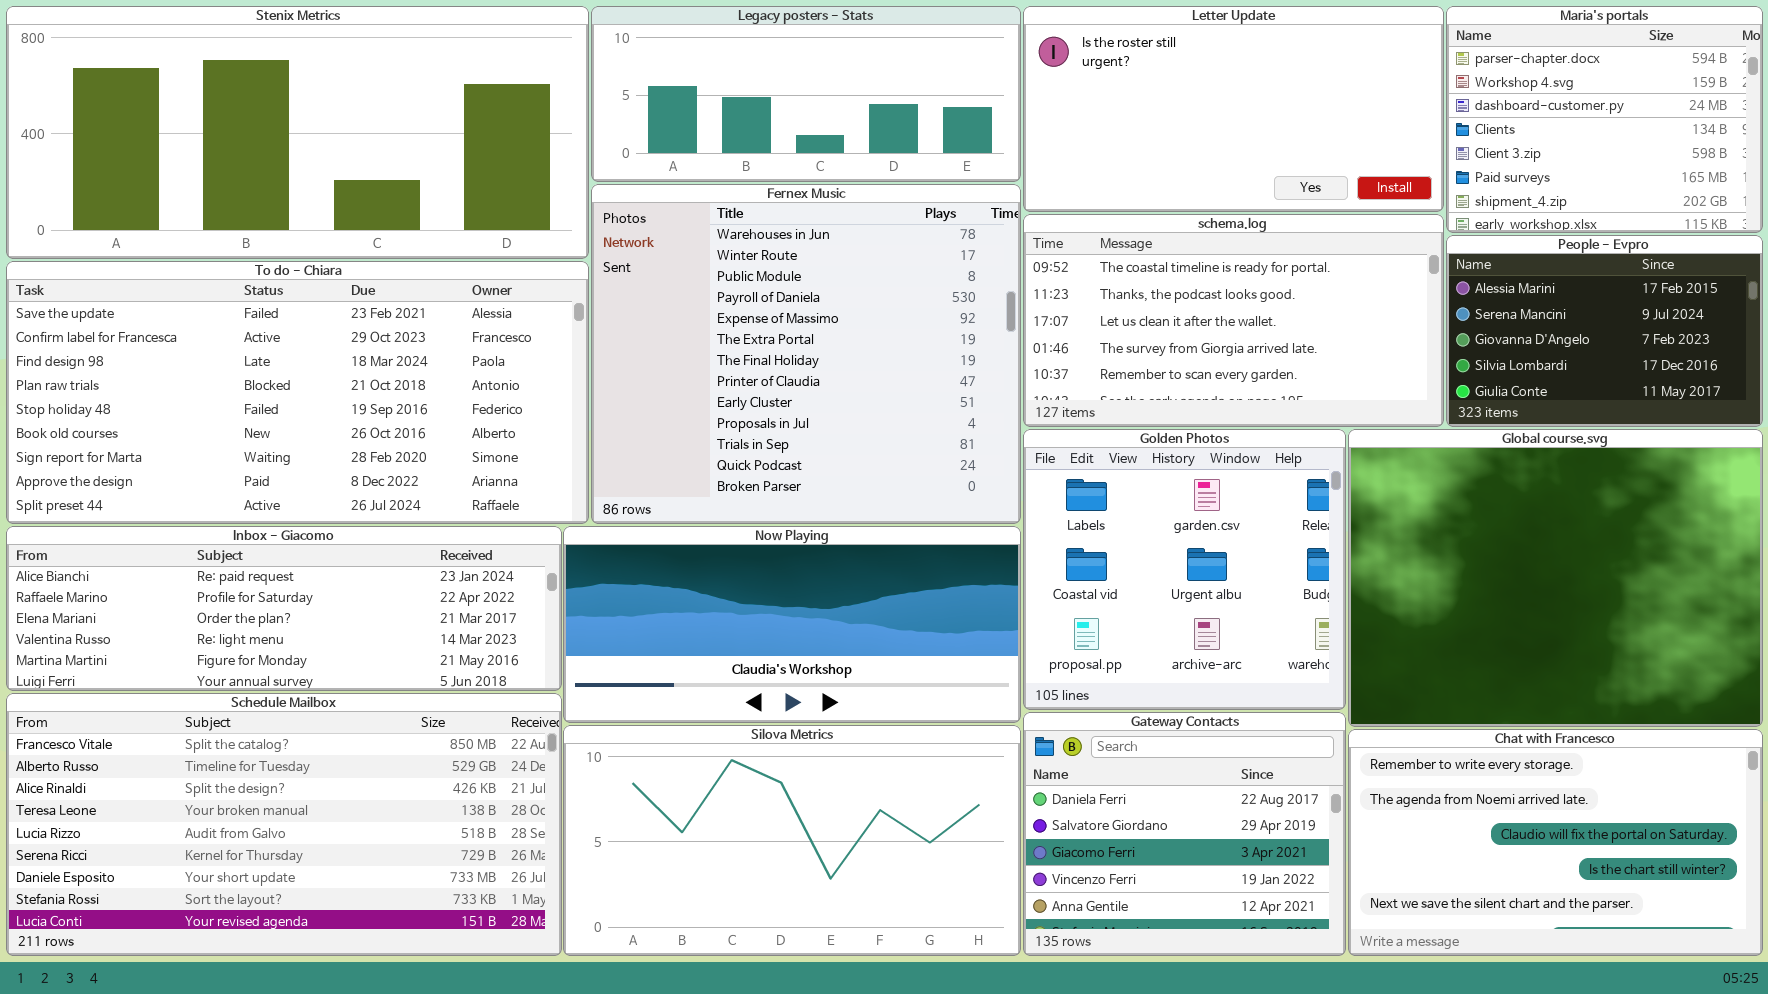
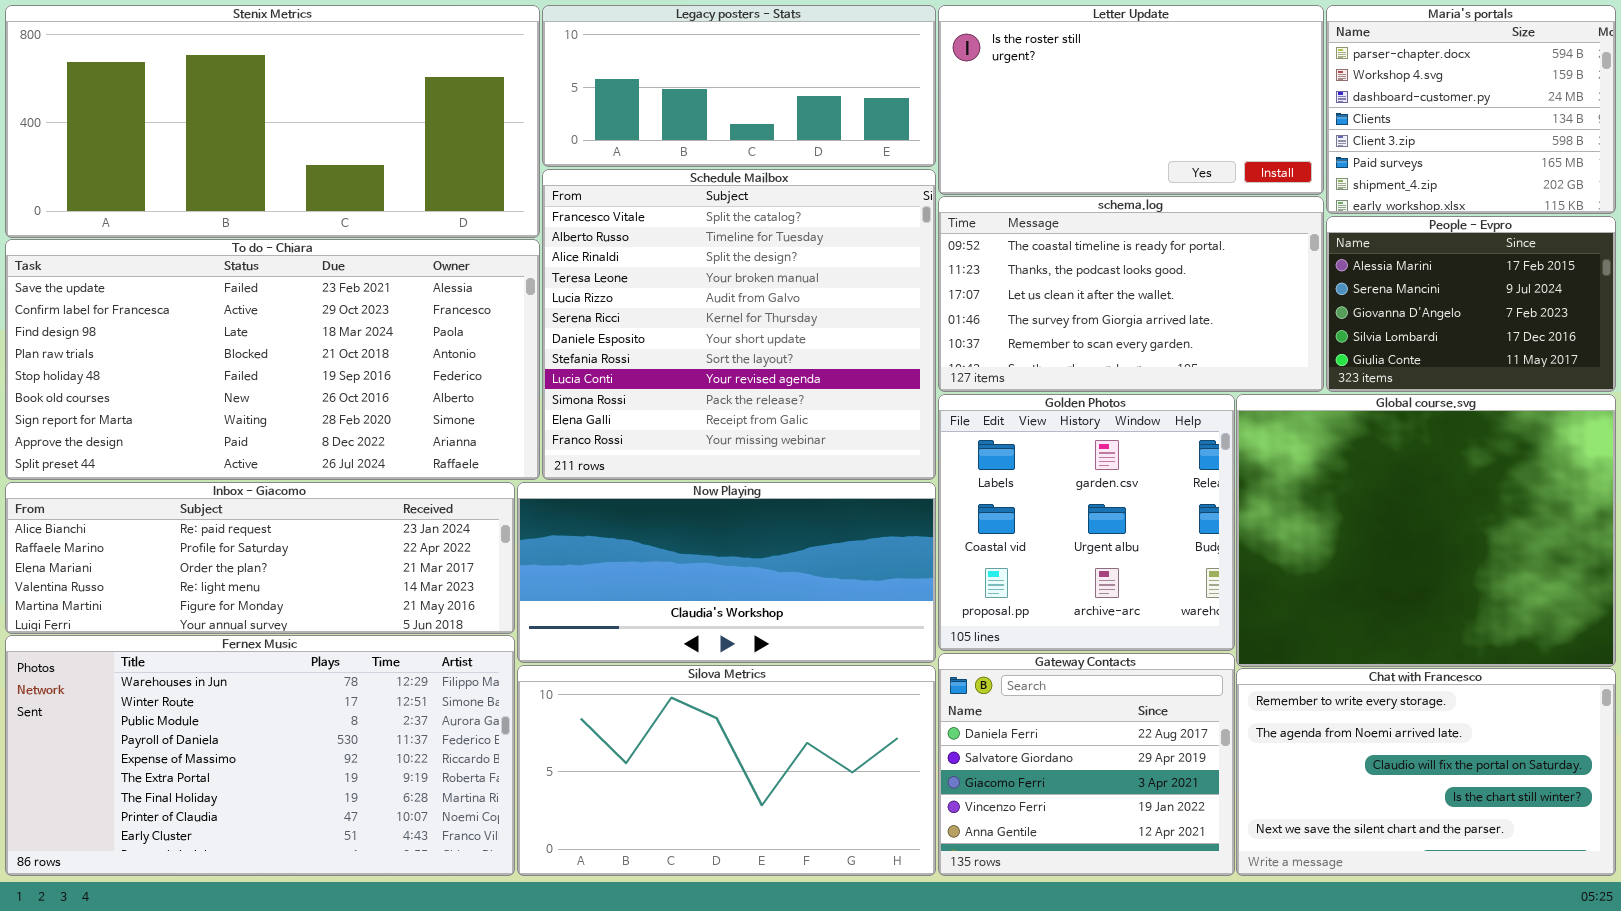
Fernex Music: [591,184,1021,524] -> [5,635,515,876], moved, resized
Schedule Mailbox: [6,693,562,956] -> [542,169,936,480], moved, resized

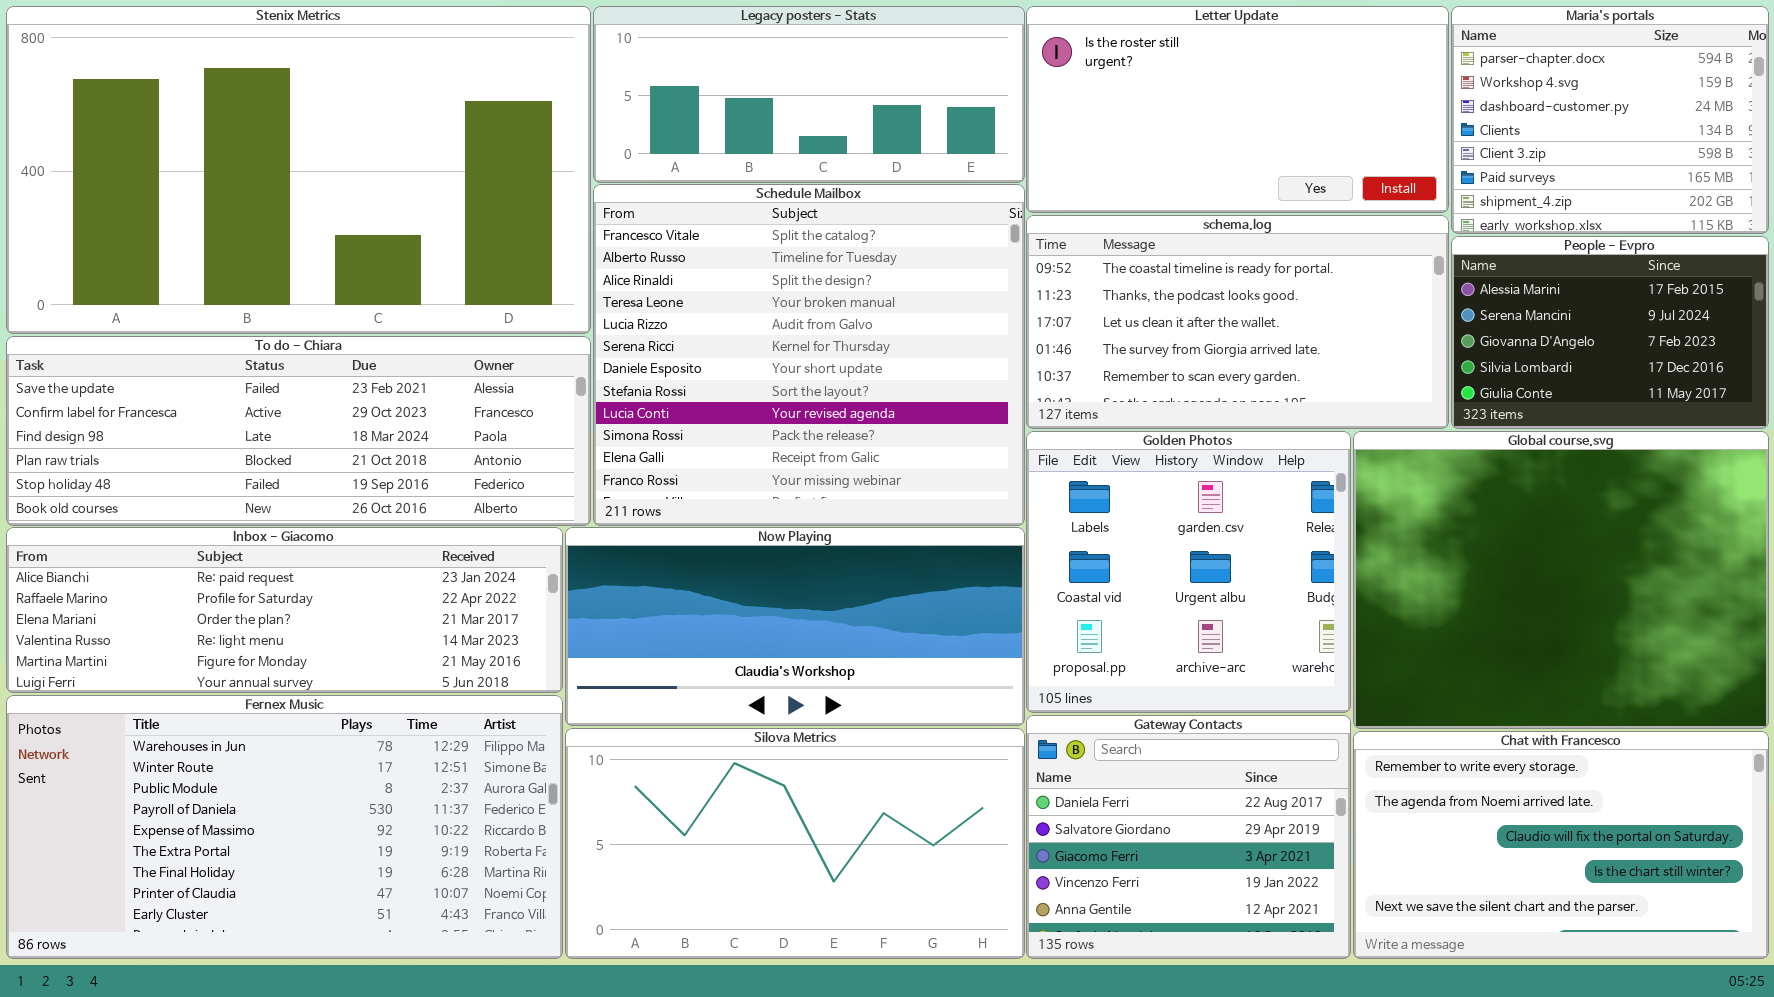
Stenix Metrics: [5,5,540,238] -> [6,6,591,334], resized
To do - Chiara: [5,239,540,480] -> [6,336,591,526], resized

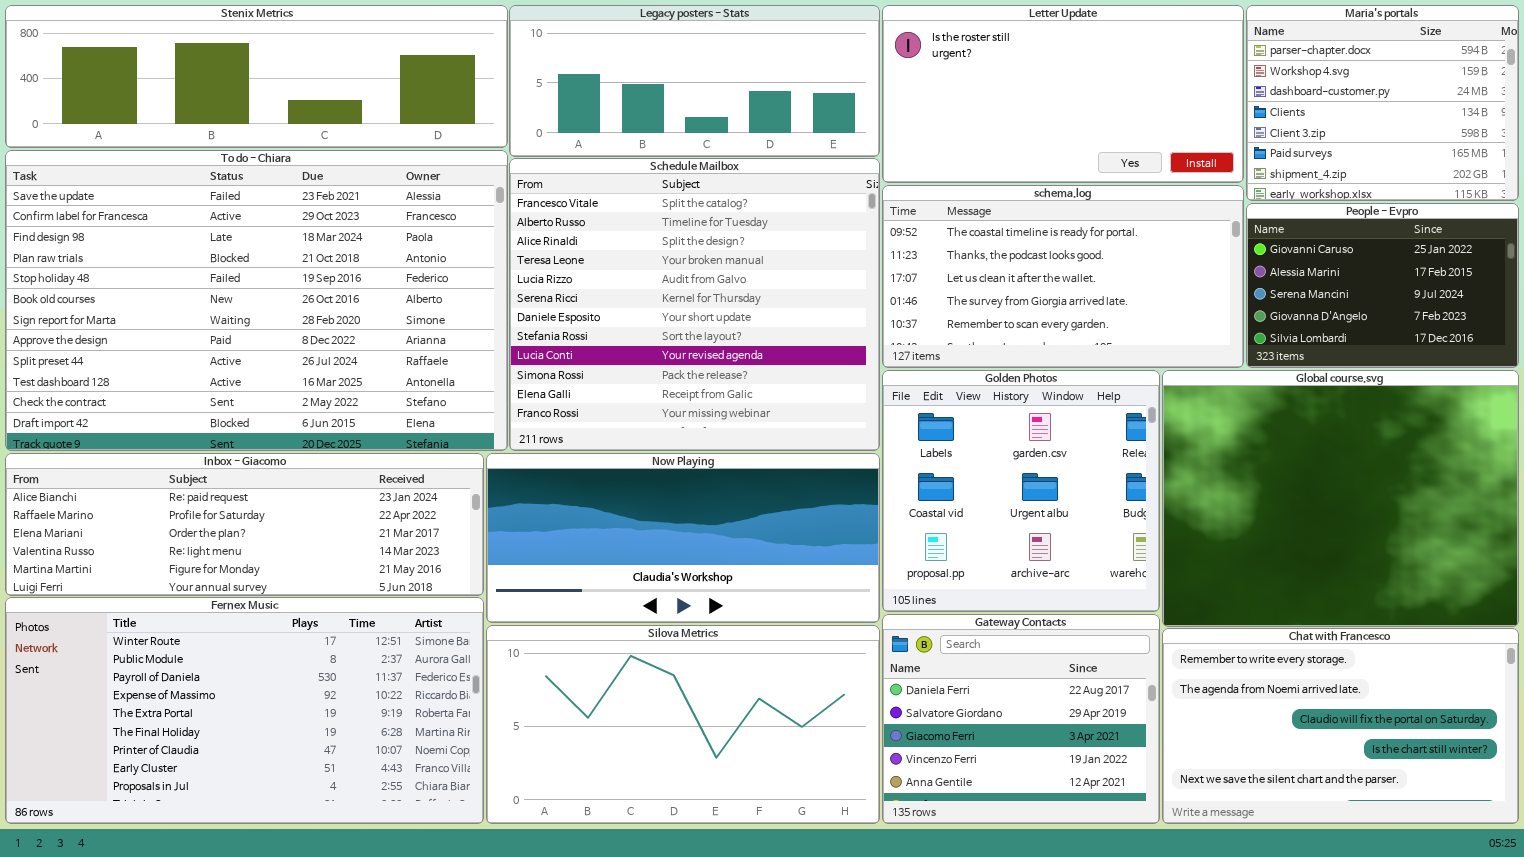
Stenix Metrics: [6,6,591,334] -> [5,5,508,148], resized
People - Evpro: [1451,236,1769,429] -> [1246,203,1519,368], scrolled up 1 row
To do - Chiara: [6,336,591,526] -> [5,150,508,451], resized
Fernex Music: [6,695,563,959] -> [5,597,484,824], scrolled down 1 row

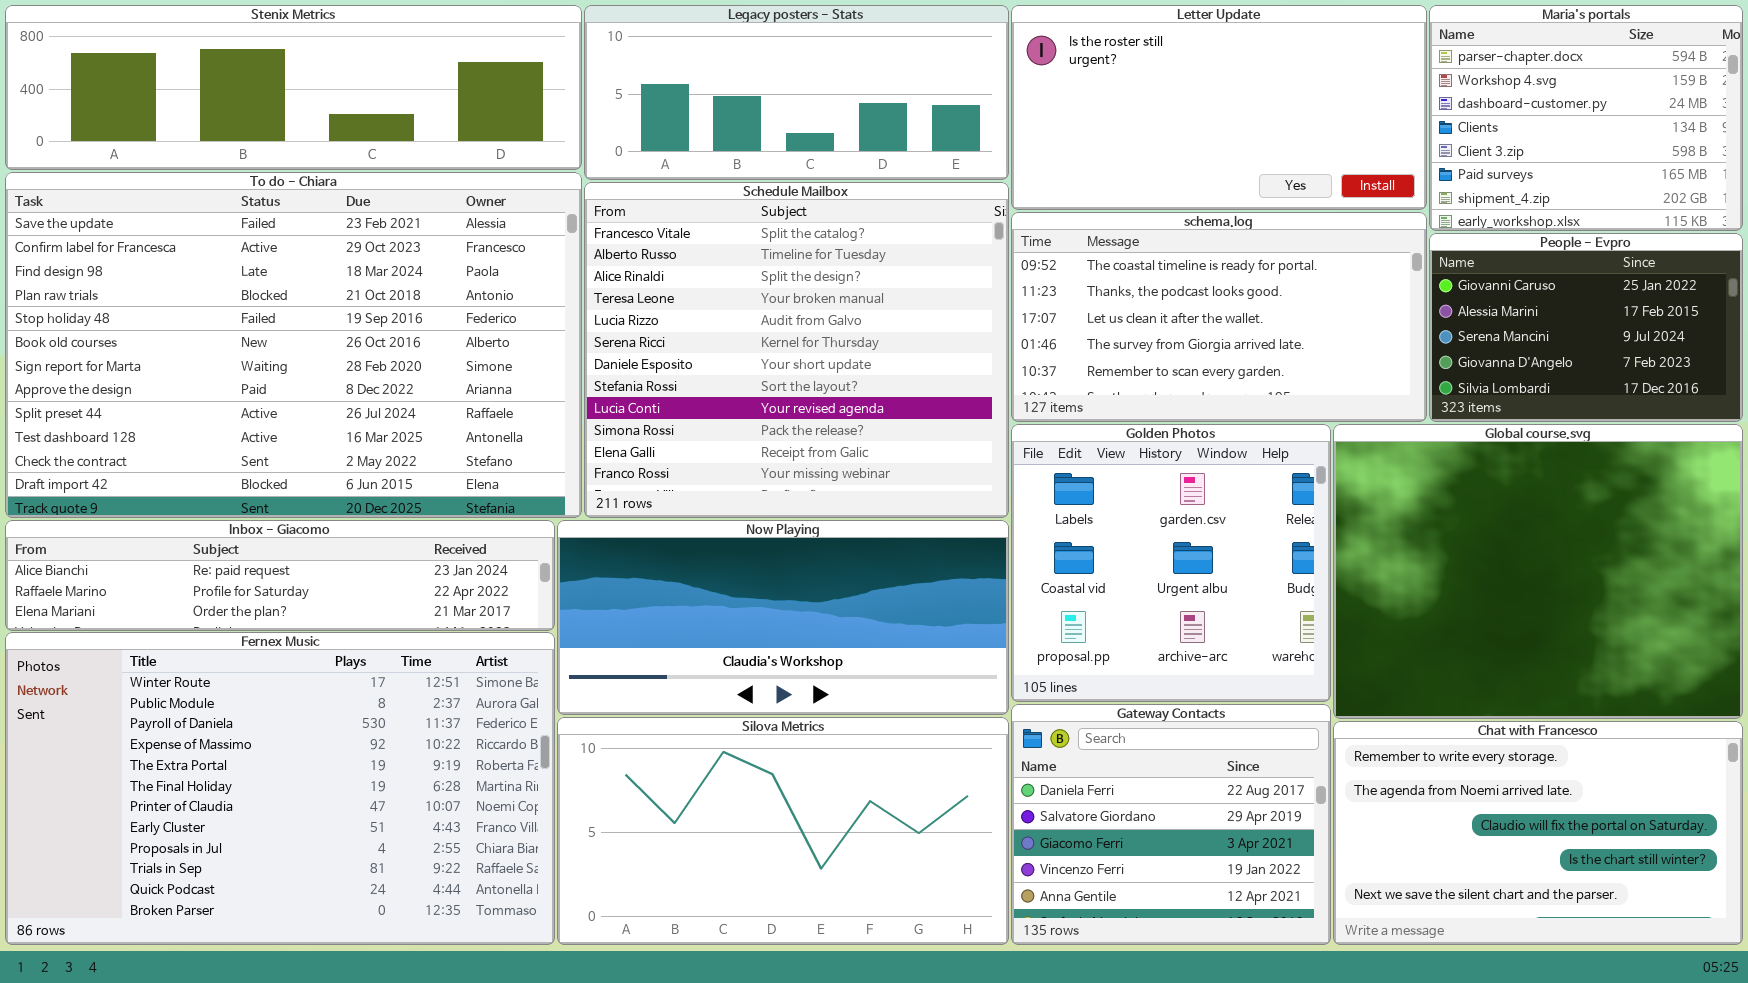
Inbox - Giacomo: [5,453,484,596] -> [5,520,555,631], resized
Fernex Music: [5,597,484,824] -> [5,632,555,945], resized

